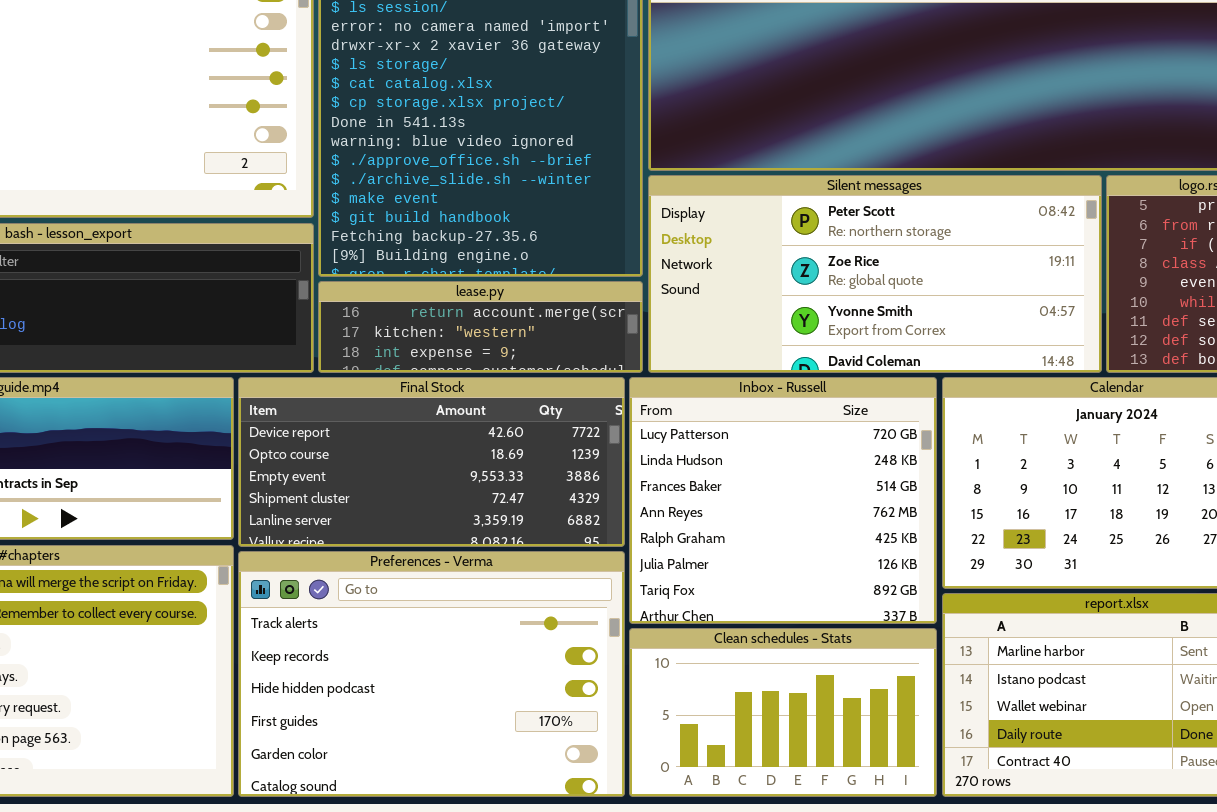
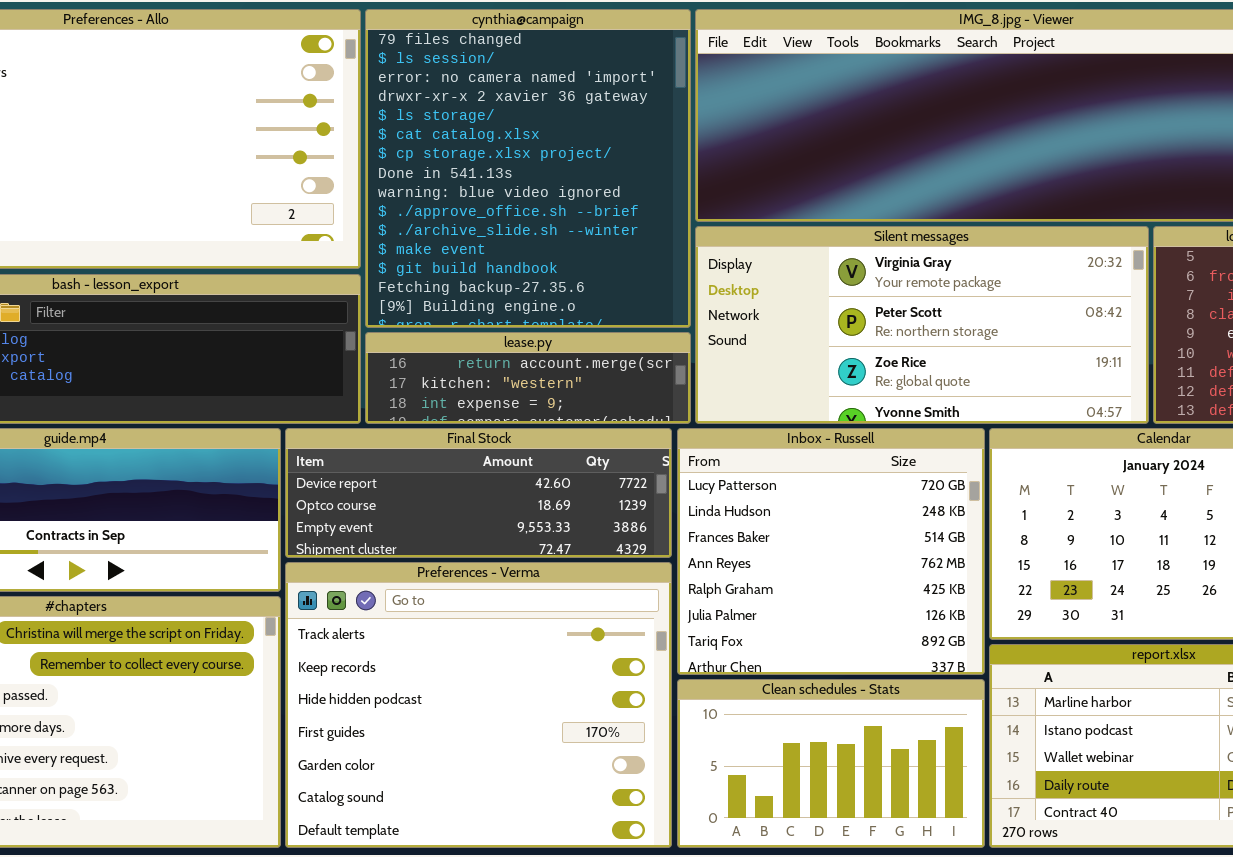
Silent messages: [648,175,1102,373] -> [695,226,1149,424], scrolled up 1 row
Final Stock: [238,377,625,547] -> [285,428,672,558], resized
Preferences - Verma: [238,551,625,797] -> [285,562,672,848], resized

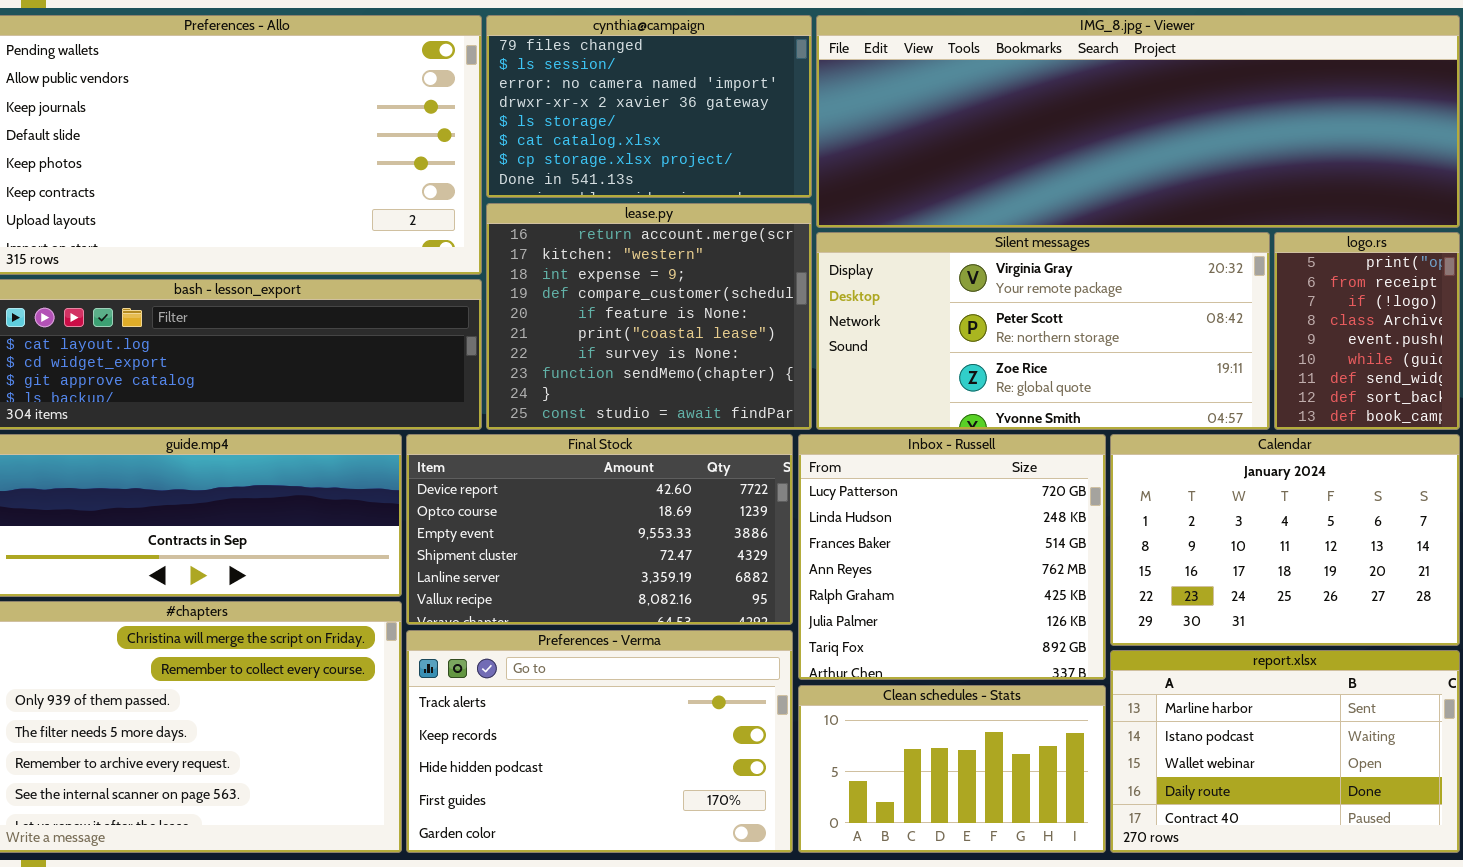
cynthia@campaign: [365,9,691,328] -> [486,15,812,198], resized
lease.py: [365,332,691,424] -> [486,203,812,430], resized
Final Stock: [285,428,672,558] -> [406,434,793,625], resized
Preferences - Verma: [285,562,672,848] -> [406,630,793,853], resized

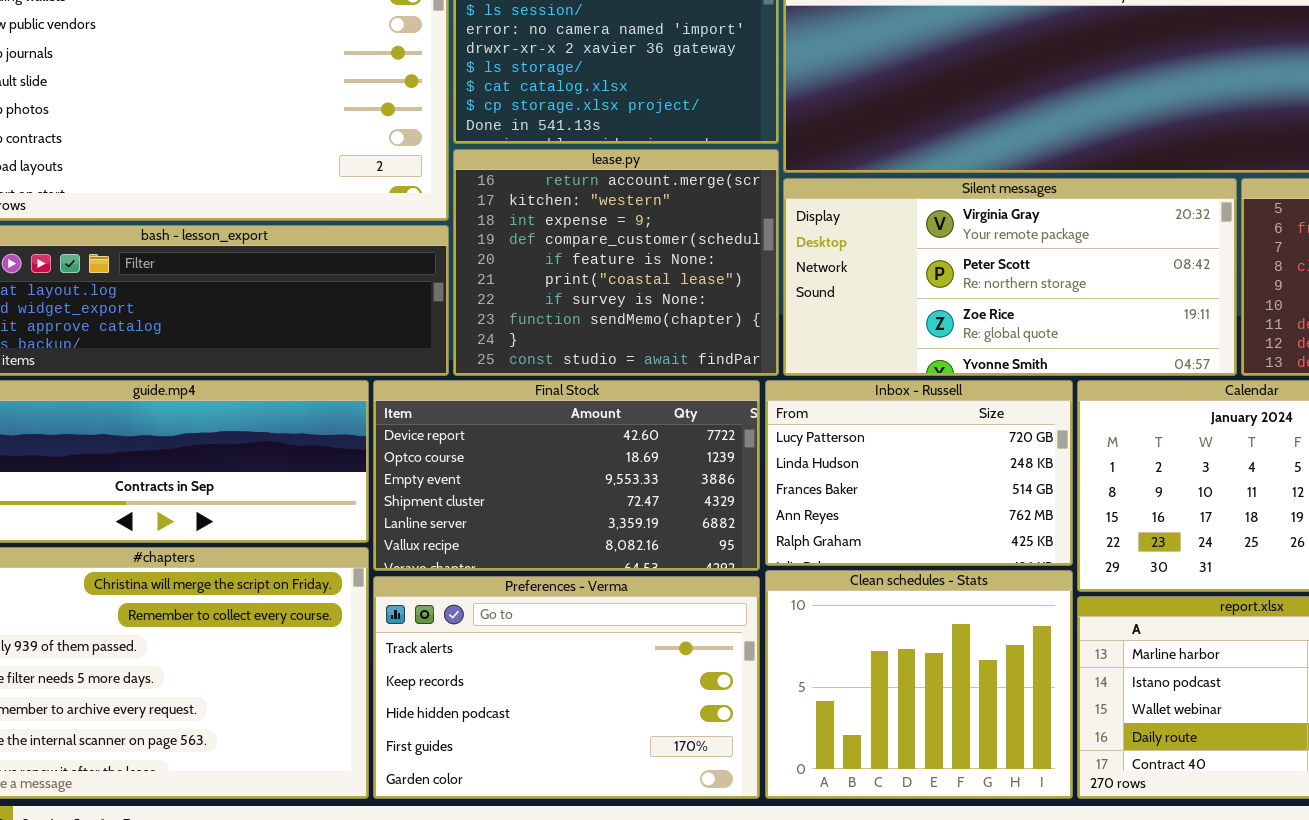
Inbox - Russell: [798,434,1106,680] -> [765,380,1073,566], resized
Clean schedules - Stats: [798,685,1106,853] -> [765,570,1073,799], resized

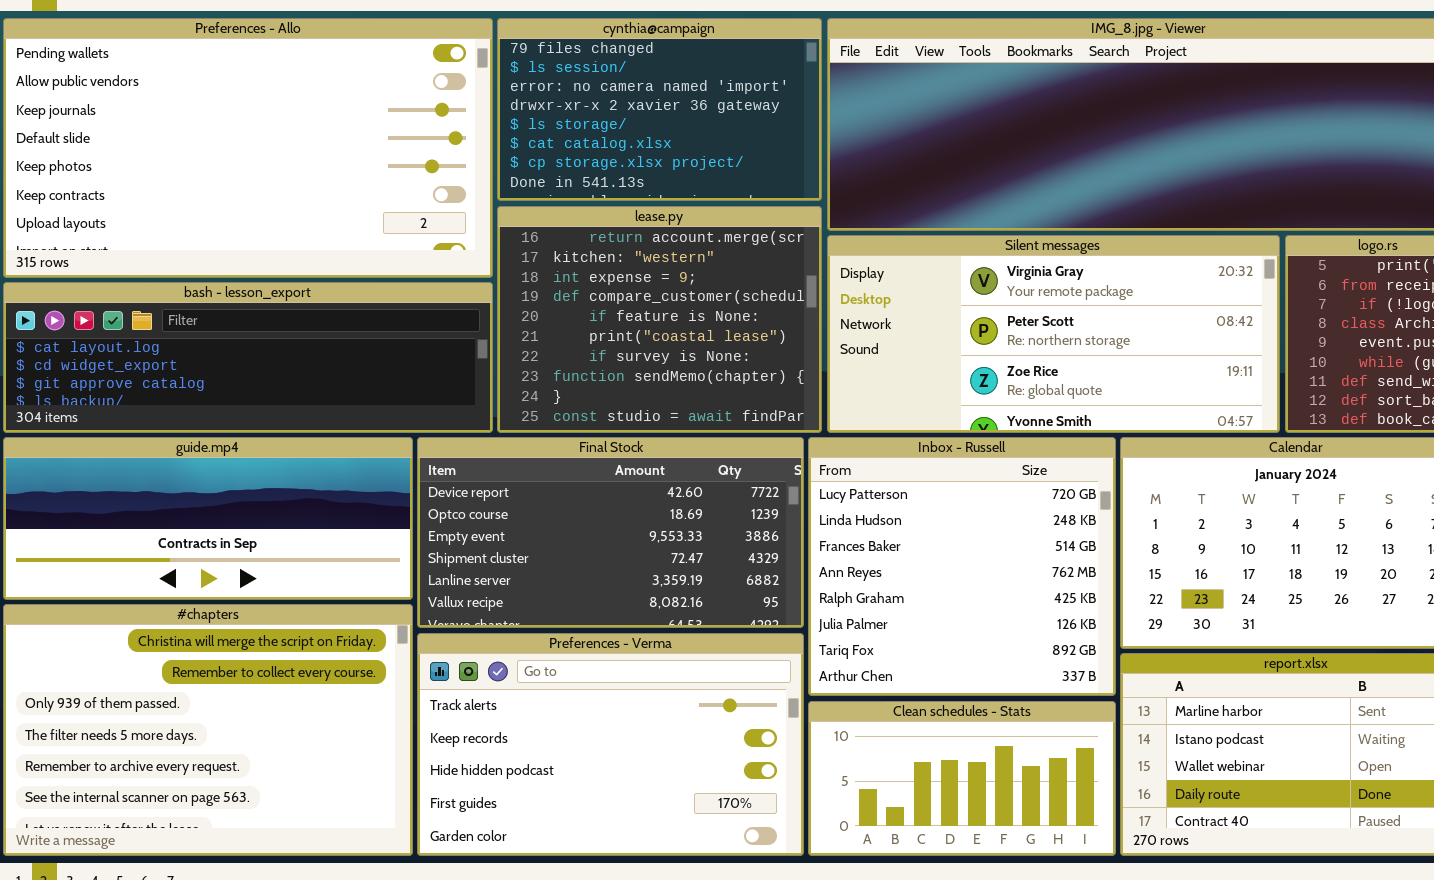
Inbox - Russell: [765,380,1073,566] -> [808,437,1116,696], resized
Clean schedules - Stats: [765,570,1073,799] -> [808,701,1116,856], resized

